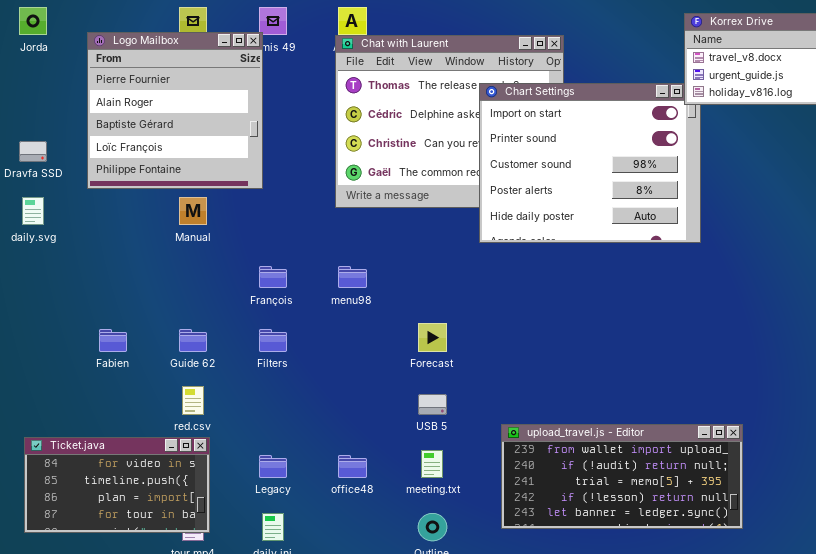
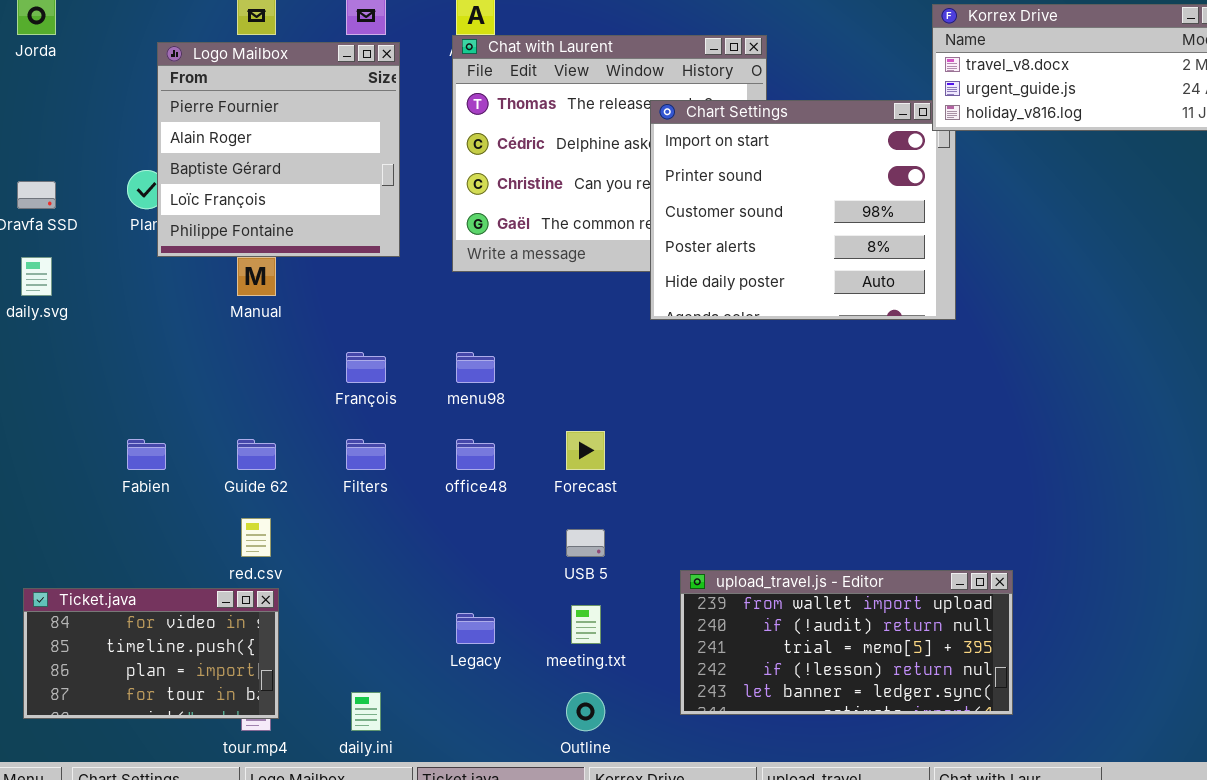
Logo Mailbox: [87,32,263,189] -> [157,42,400,257], moved
Legacy: [259,455,287,478] -> [456,613,495,644], moved
office48: [338,455,367,478] -> [456,439,495,470], moved

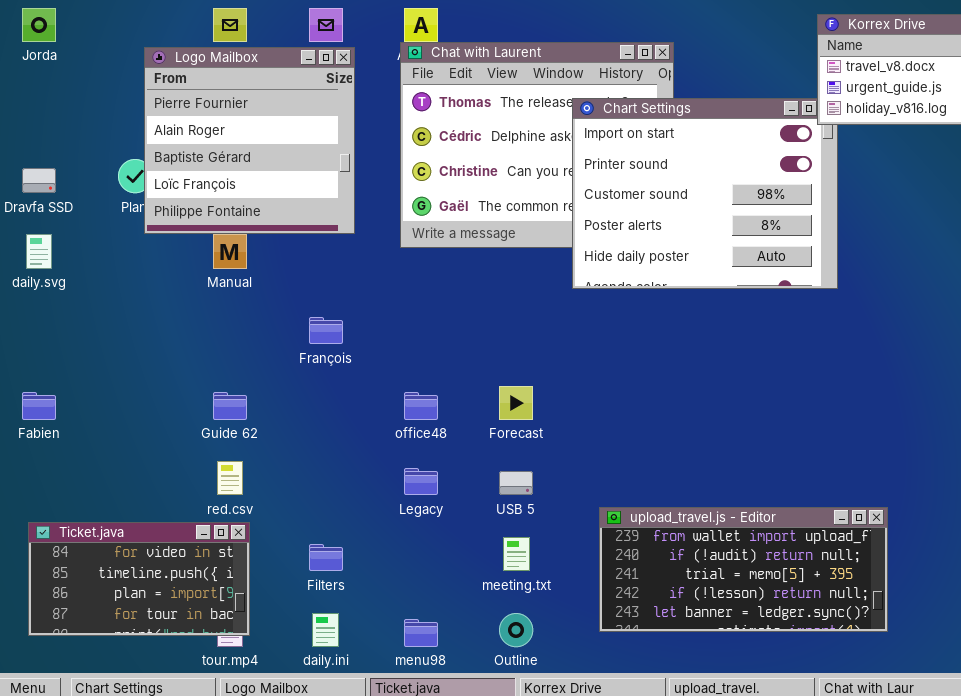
menu98: [456,352,495,383] -> [404,619,438,647], moved
Fabien: [127,439,166,470] -> [22,392,56,420], moved
Filters: [346,439,386,470] -> [309,544,343,571], moved
Legacy: [456,613,495,644] -> [404,468,438,495], moved

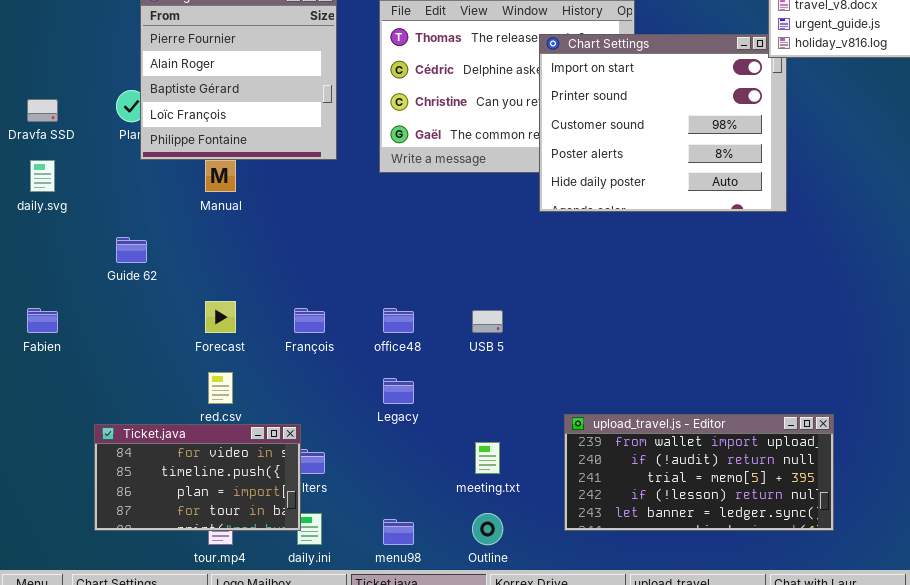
François: [309,317,343,344] -> [294,308,325,333], moved
Forecast: [499,386,533,420] -> [205,301,236,333], moved
Guide 62: [213,392,247,420] -> [116,237,147,263], moved
USB 5: [499,471,533,495] -> [472,310,503,333], moved
Ticket.java: [28,522,250,636] -> [94,424,301,531], moved

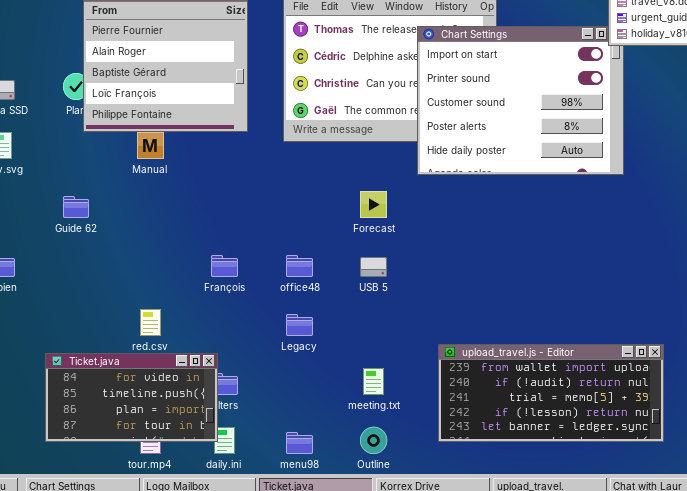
Forecast: [205,301,236,333] -> [360,191,387,218], moved

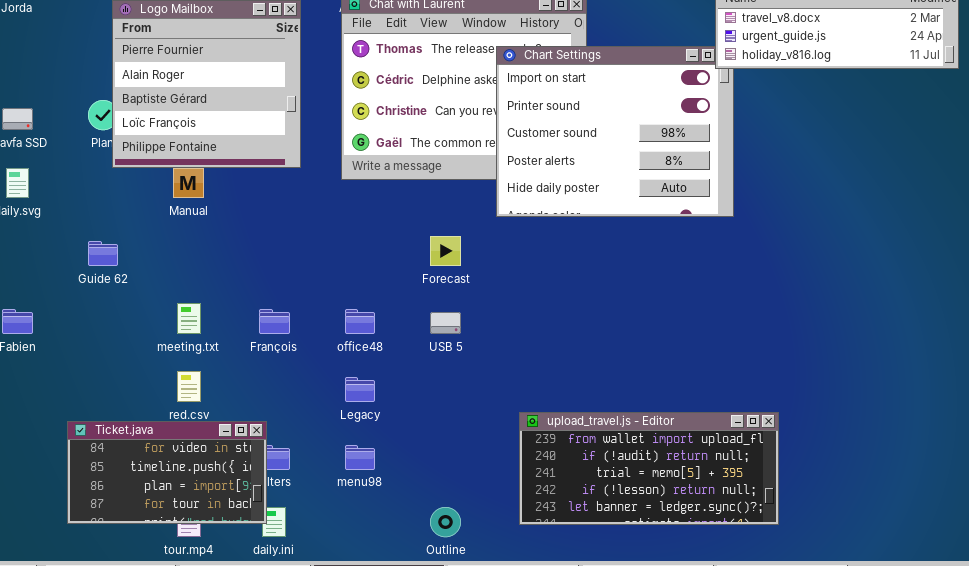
meeting.txt: [363,368,384,395] -> [177,303,201,334], moved
menu98: [286,432,313,454] -> [345,445,375,470], moved

